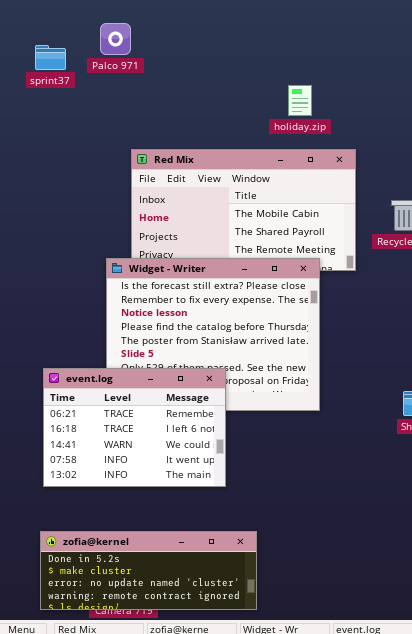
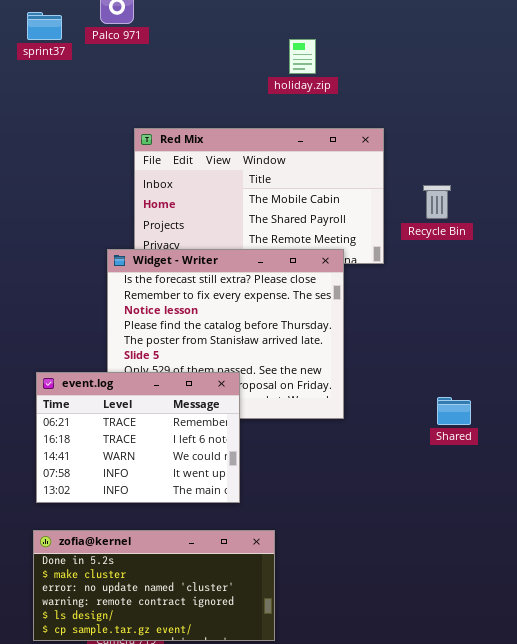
holiday.zip: [288,85,312,116] -> [289,39,316,74], moved
zofia@kernel: [40,531,257,610] -> [33,530,275,641], resized

